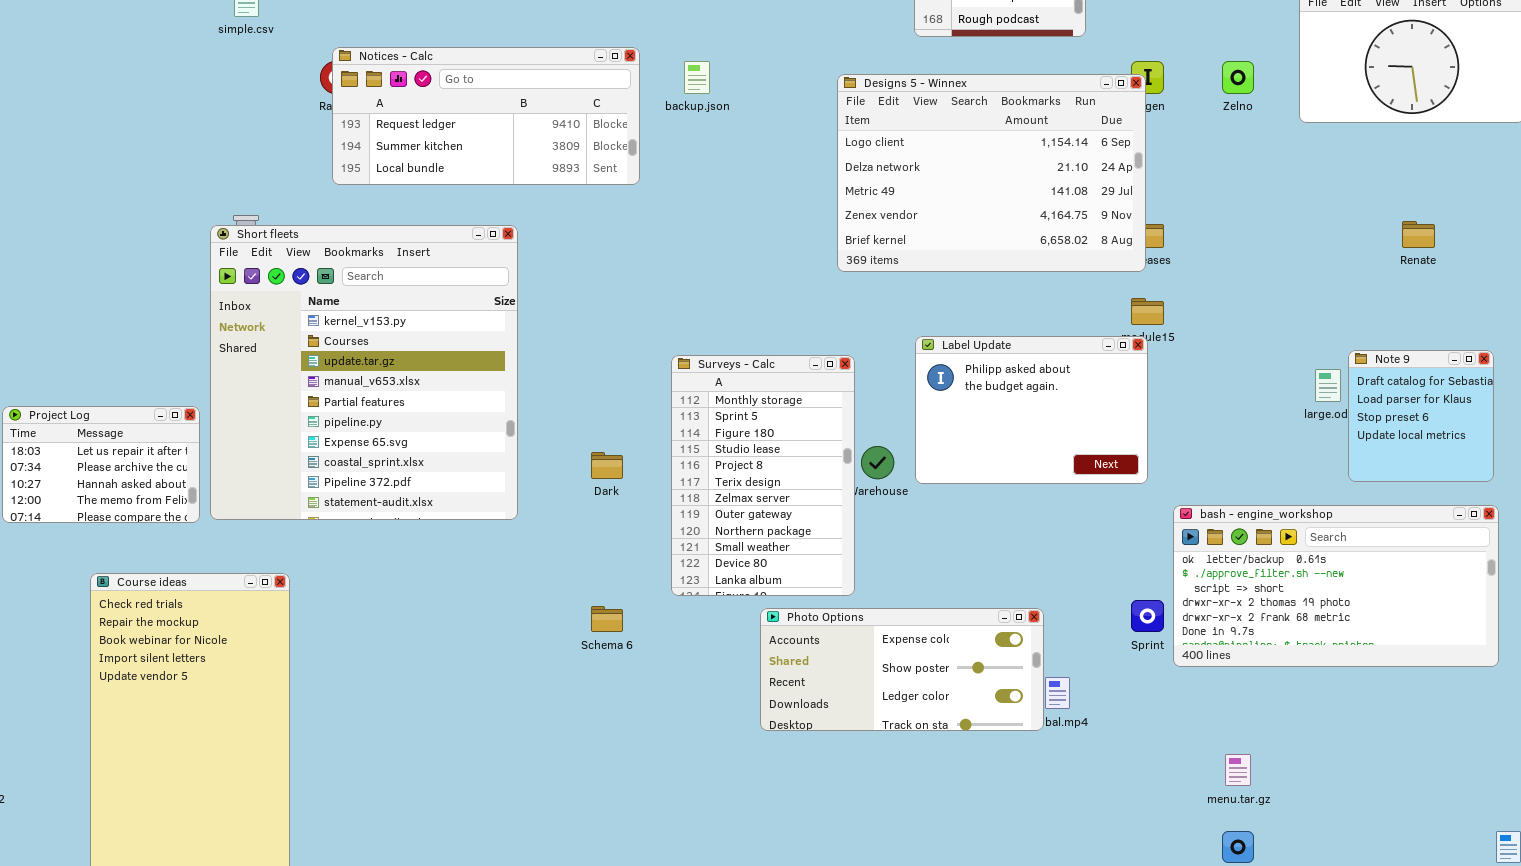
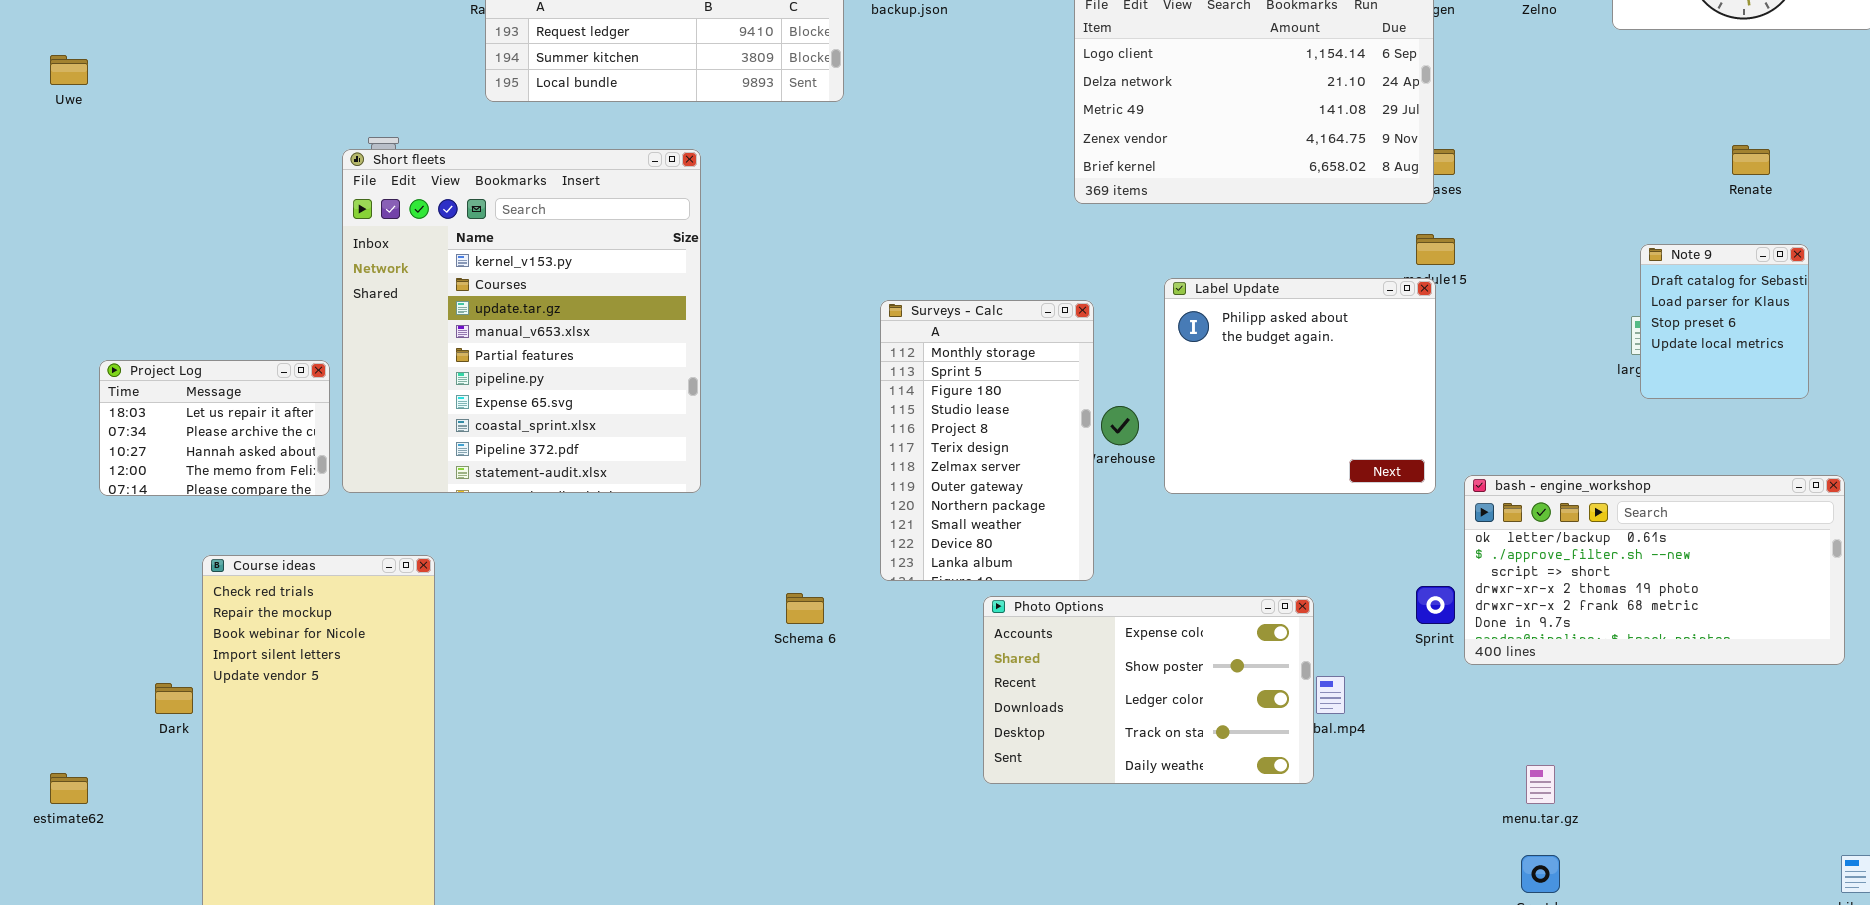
Label Update: [915,336,1148,484] -> [1164,278,1436,494], resized
Note 9: [1348,350,1494,482] -> [1640,244,1809,399], moved
Dark: [591,452,623,479] -> [155,683,193,714], moved
Photo Options: [760,608,1044,731] -> [983,596,1314,784], resized

